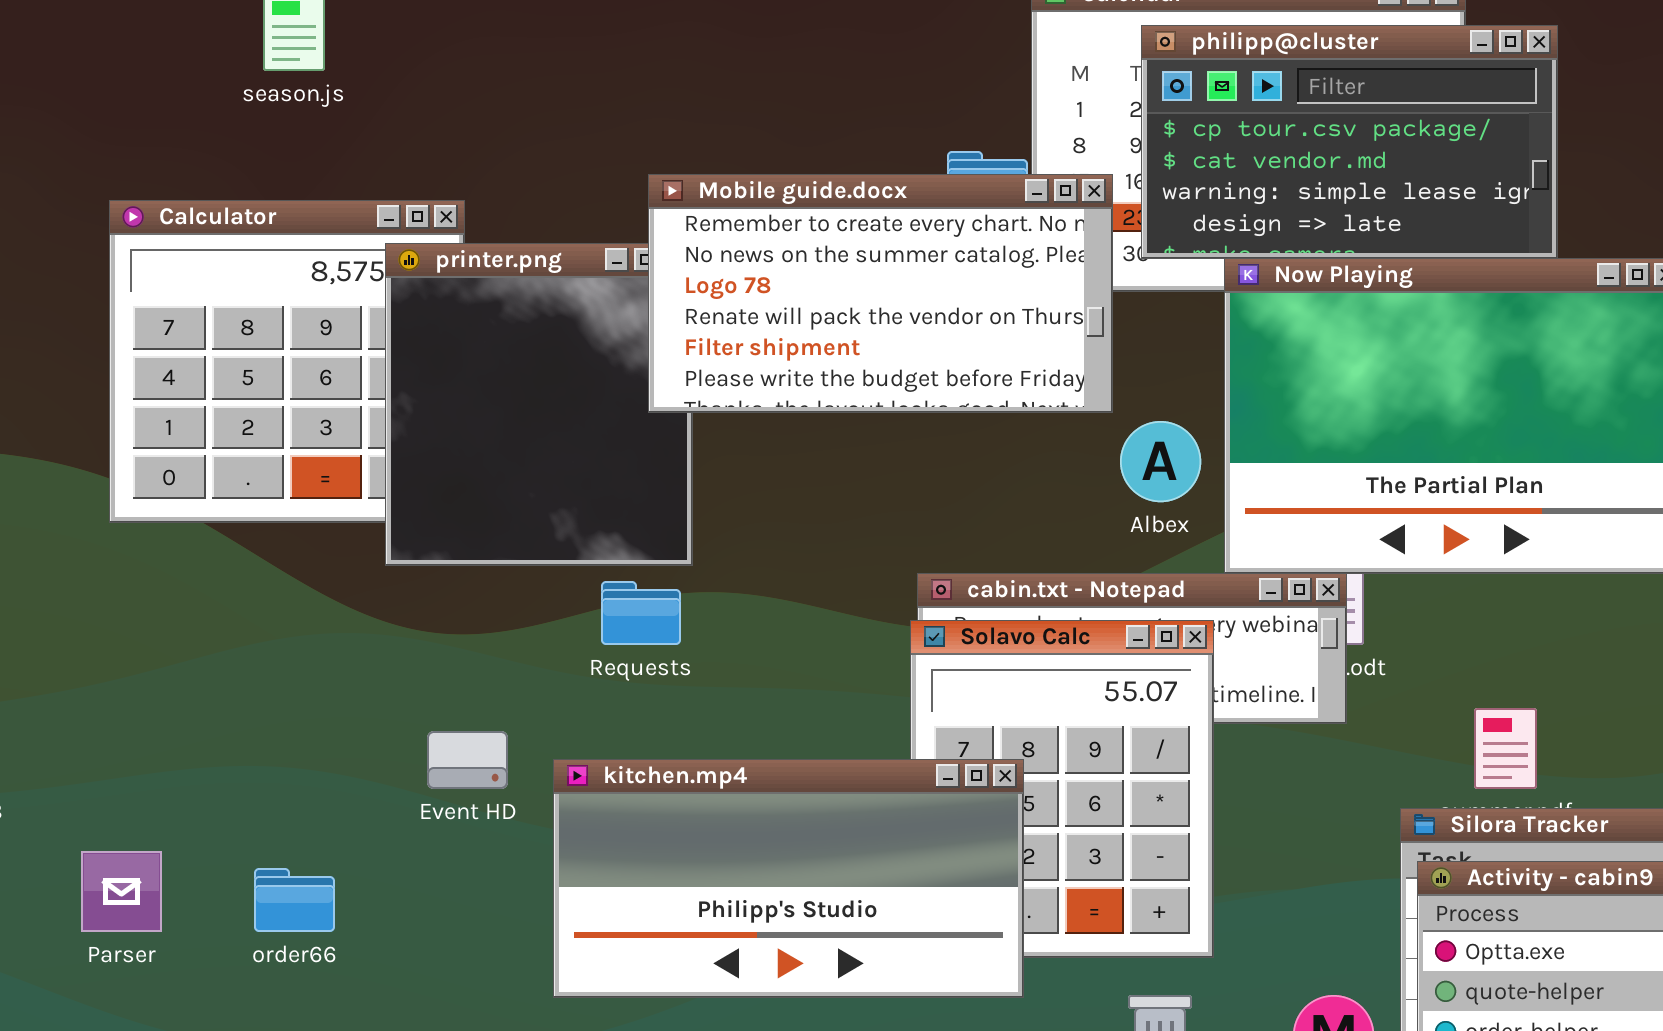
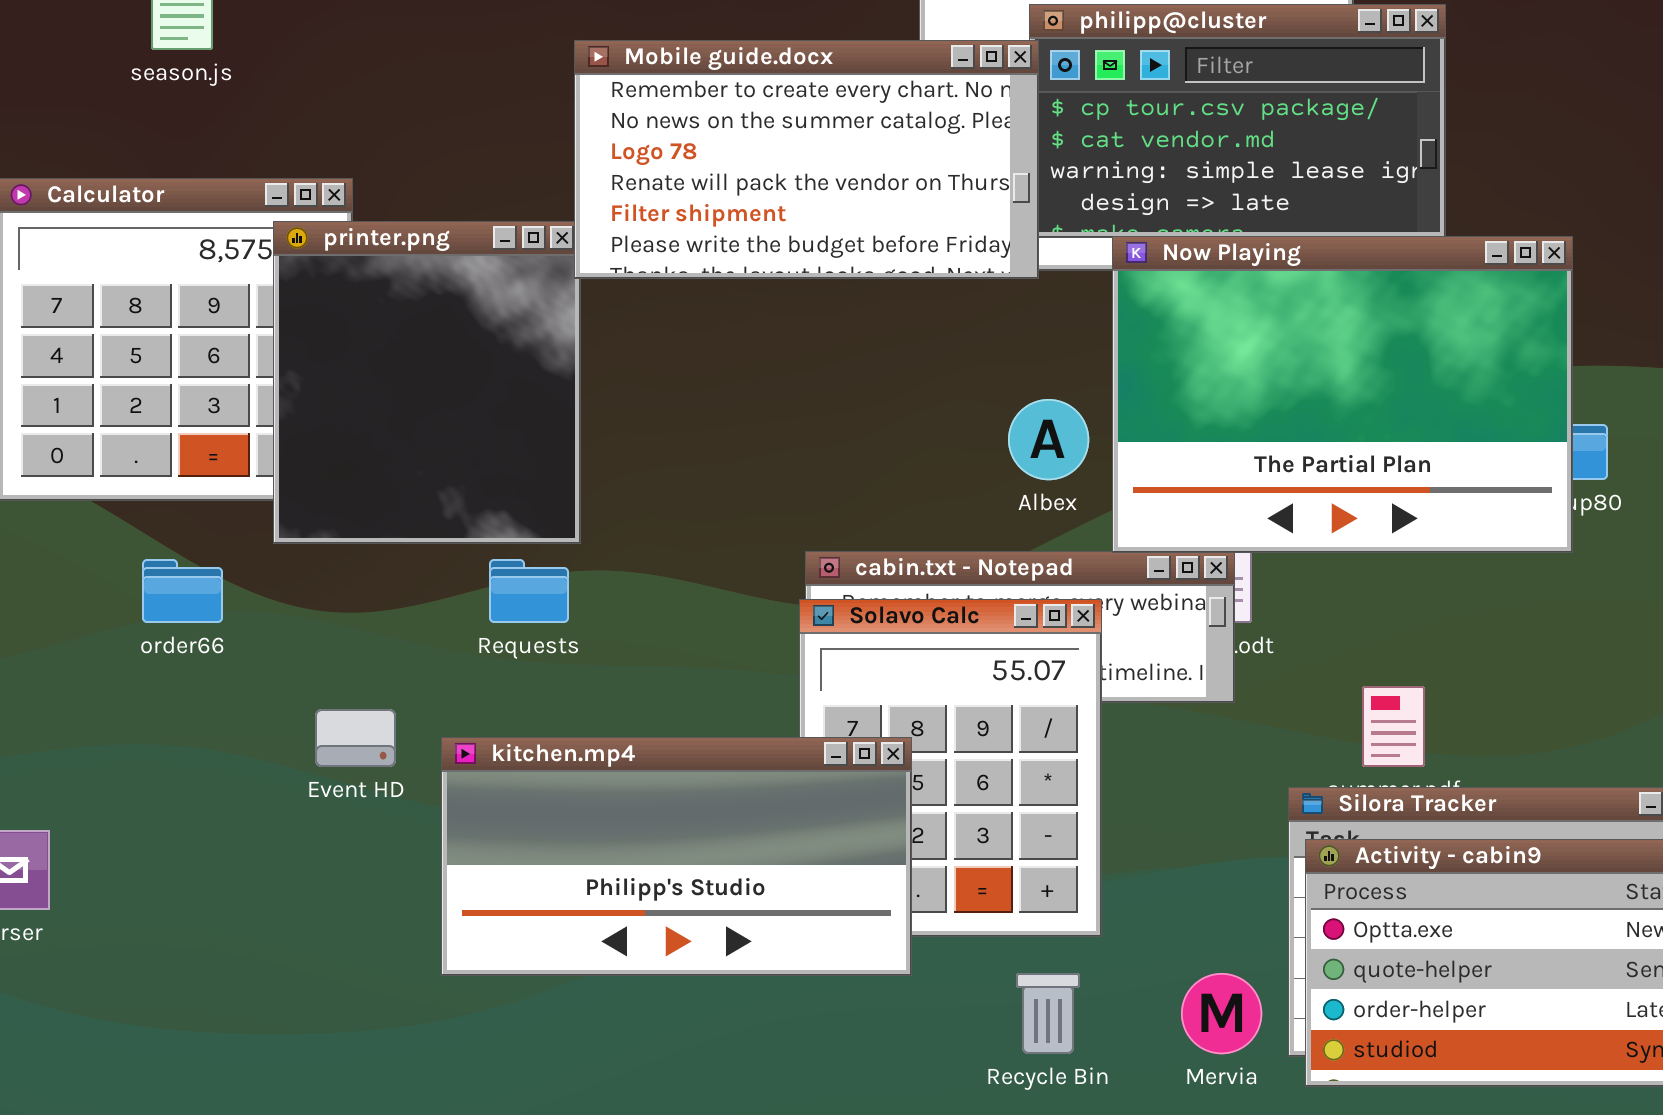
Mobile guide.docx: [648,174,1113,413] -> [574,40,1039,279], moved
order66: [254,868,335,932] -> [142,559,223,623], moved

